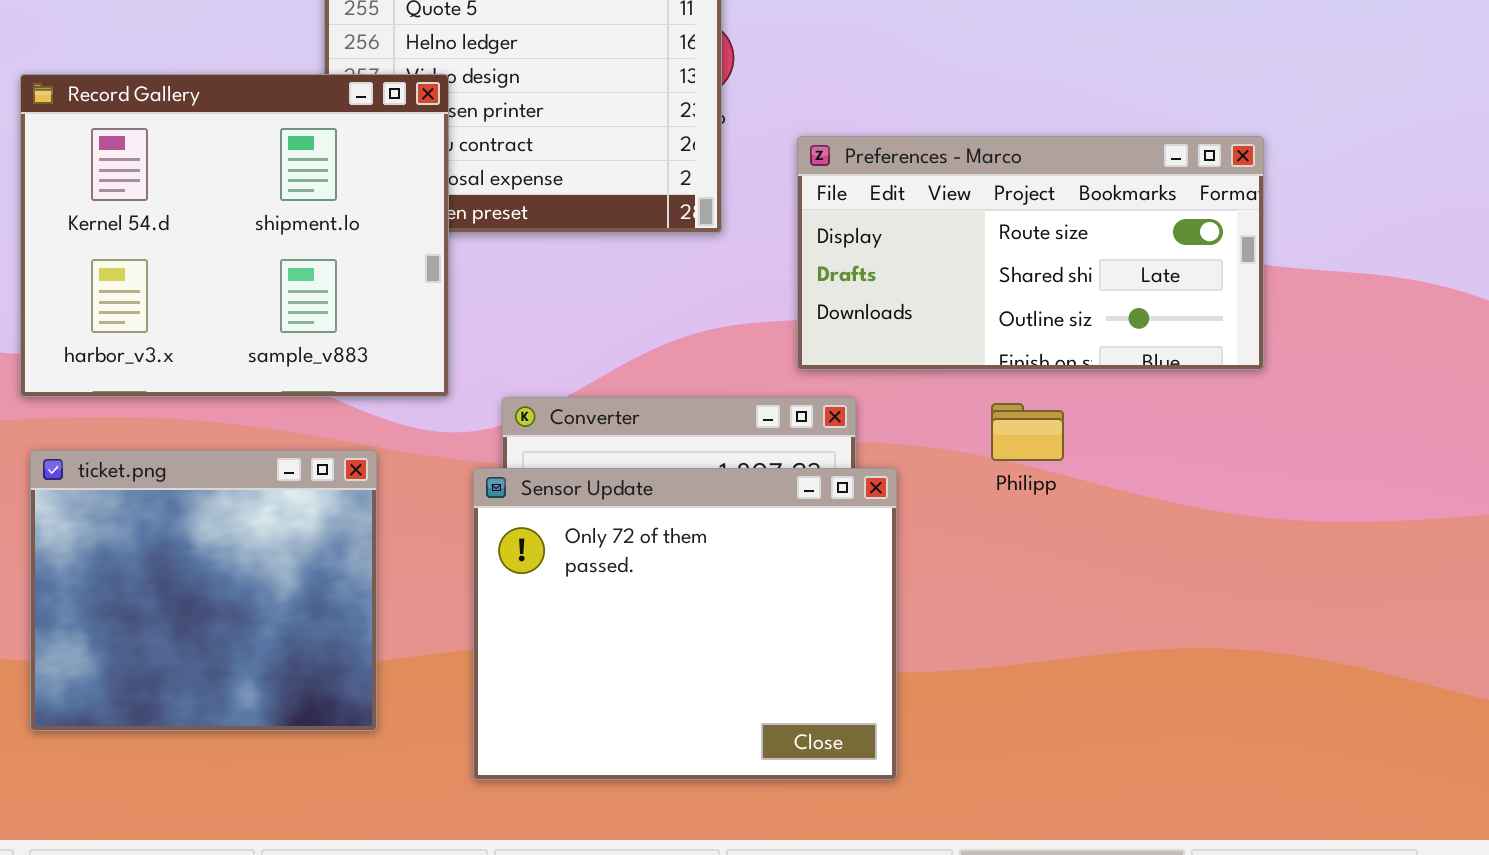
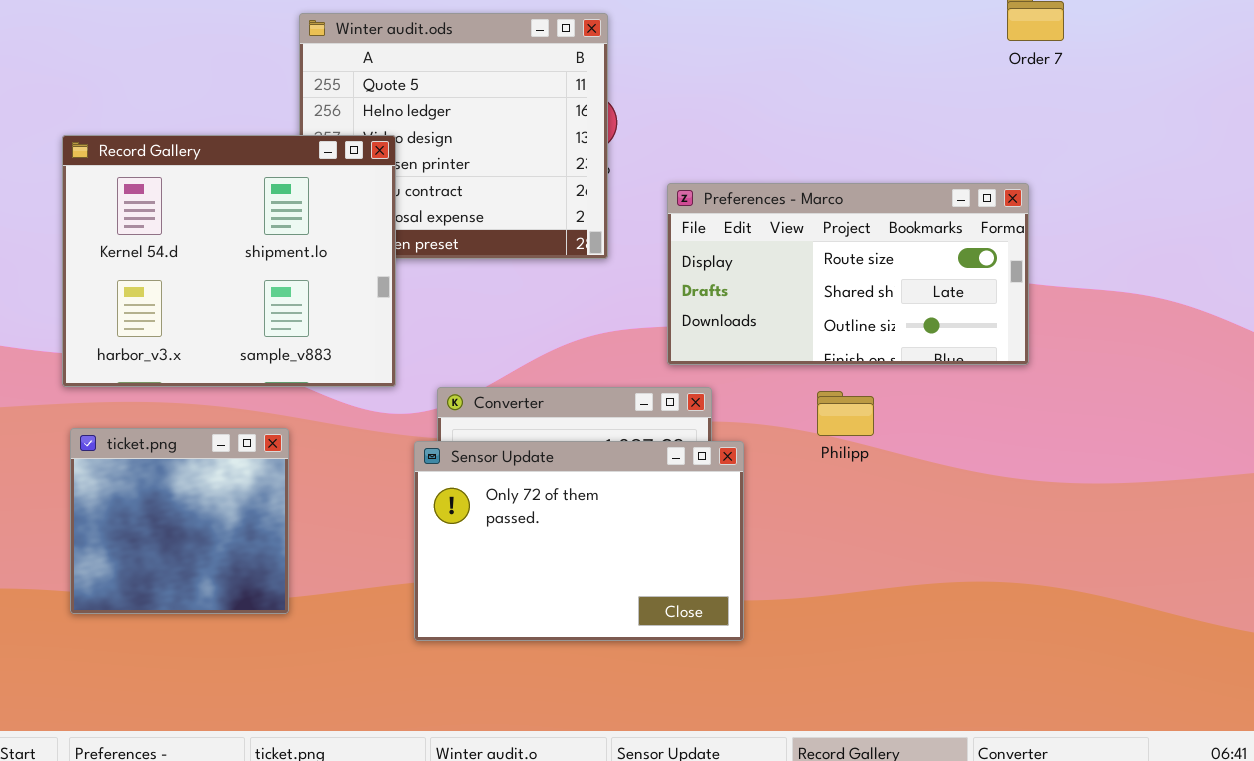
ticket.png: [30,450,377,731] -> [70,428,289,614], resized
Sensor Update: [473,468,897,780] -> [414,441,744,641], resized

